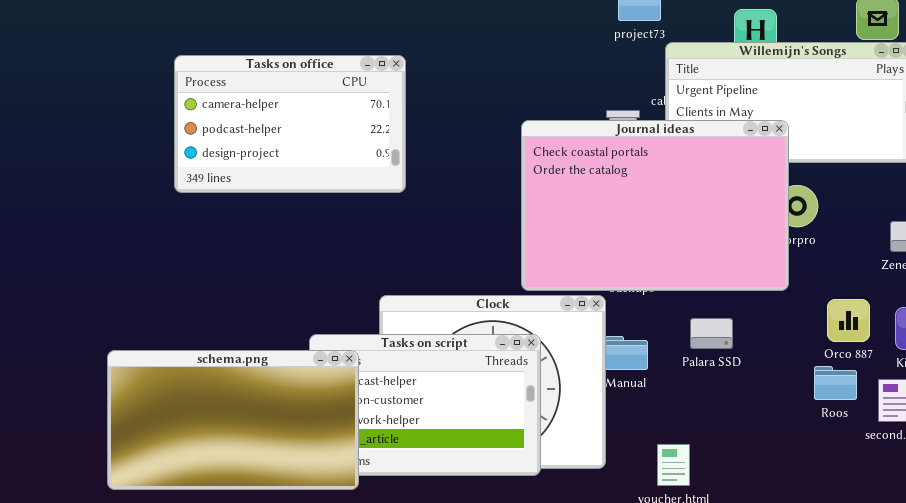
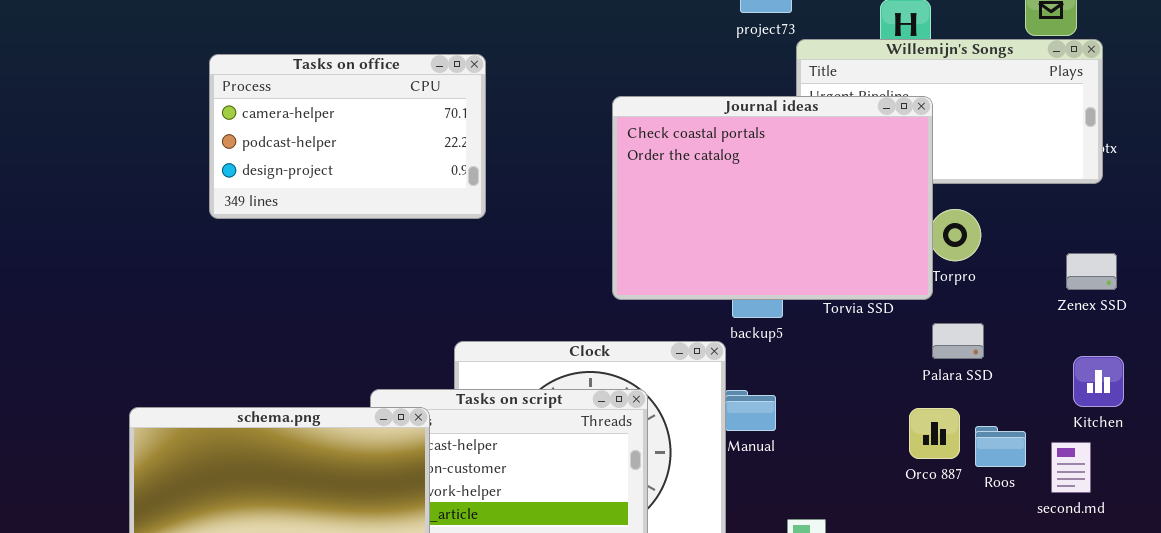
Journal ideas: [521,120,789,291] -> [612,96,933,300], moved
Orco 887: [827,299,870,342] -> [909,408,960,459], moved
Palara SSD: [690,318,733,349] -> [932,323,984,359], moved

